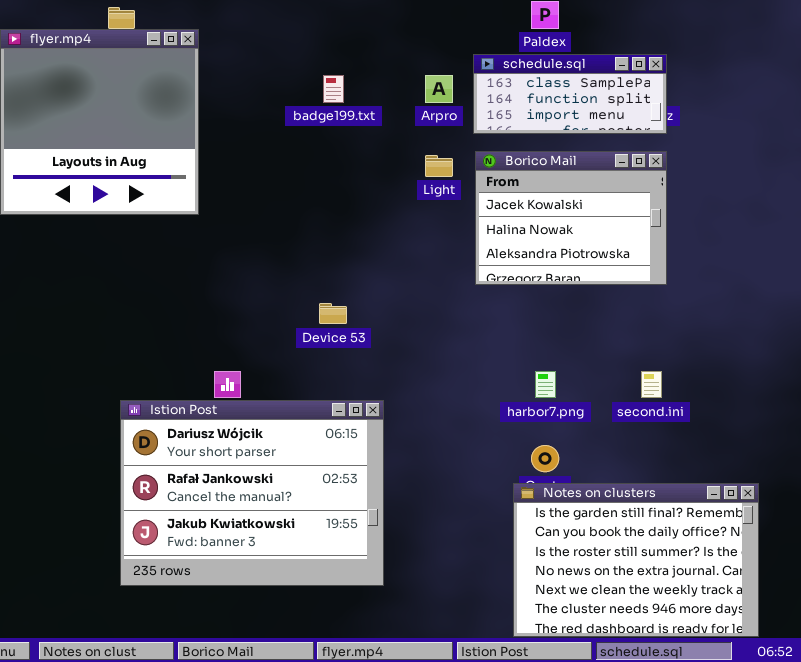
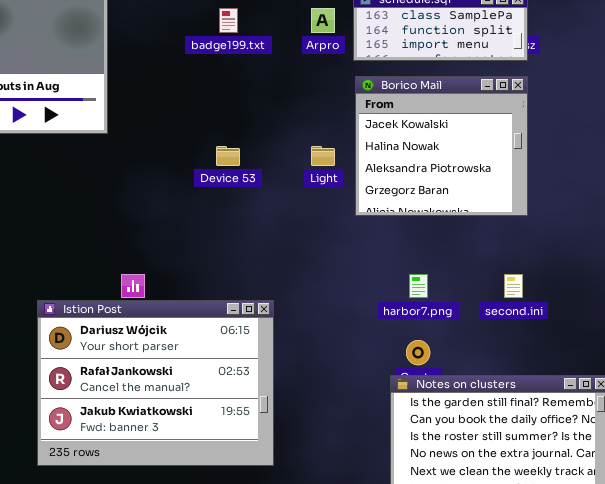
Borico Mail: [475,151,667,285] -> [355,76,528,216], resized
Light: [425,155,453,177] -> [311,146,335,166], moved
Device 53: [319,303,347,324] -> [216,146,240,166], moved

